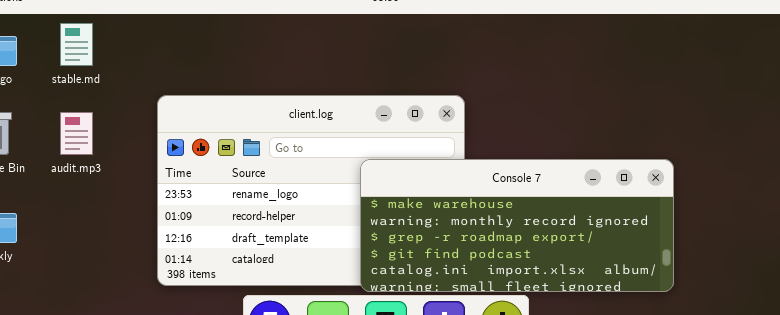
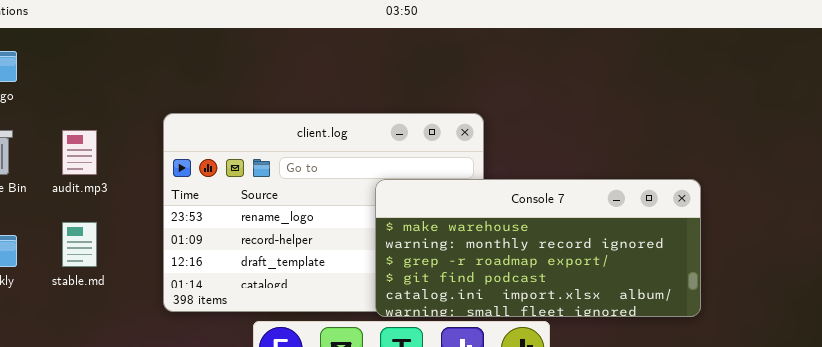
stable.md: [60,23,93,66] -> [62,222,97,267], moved

